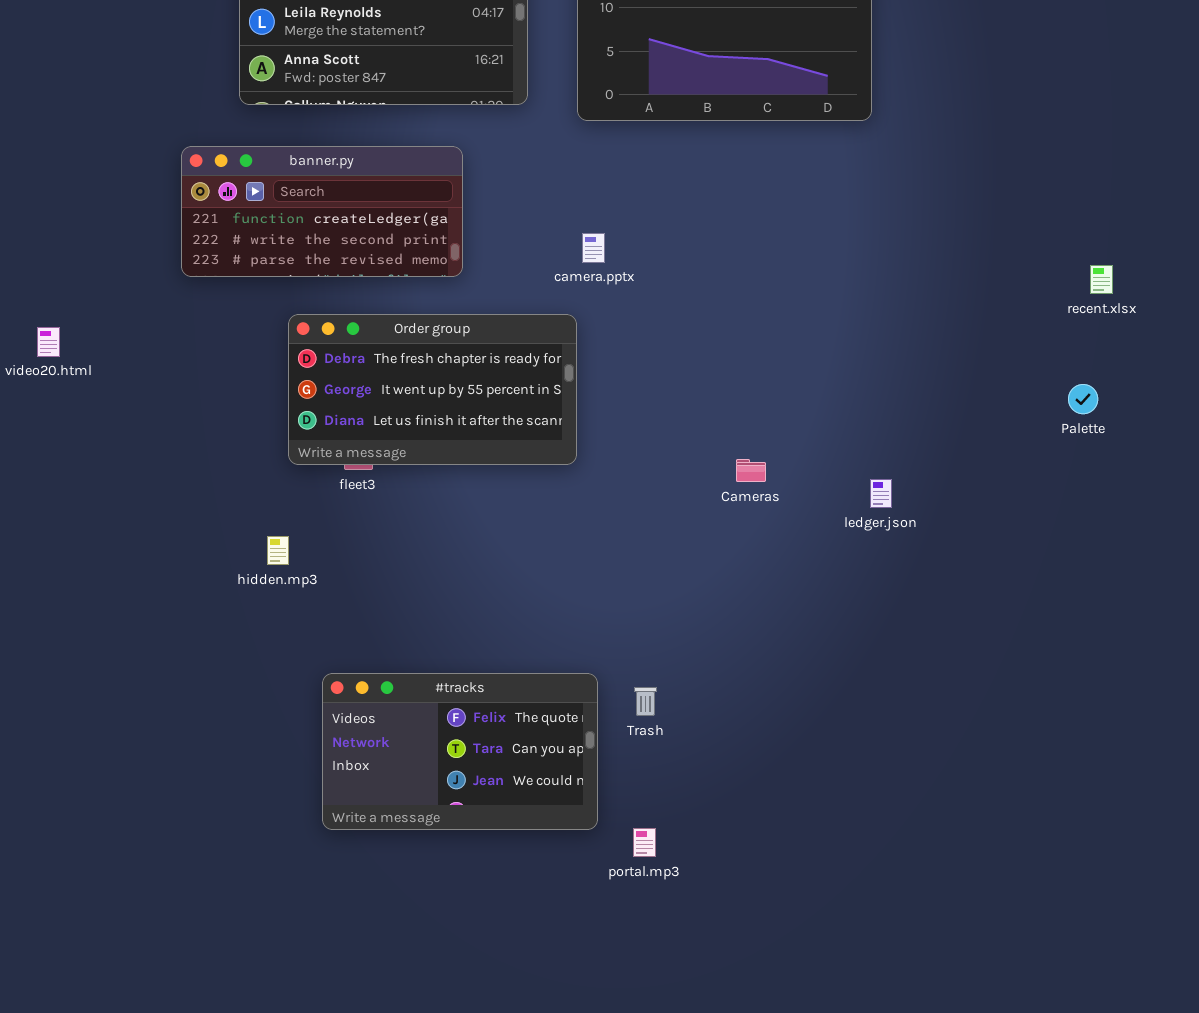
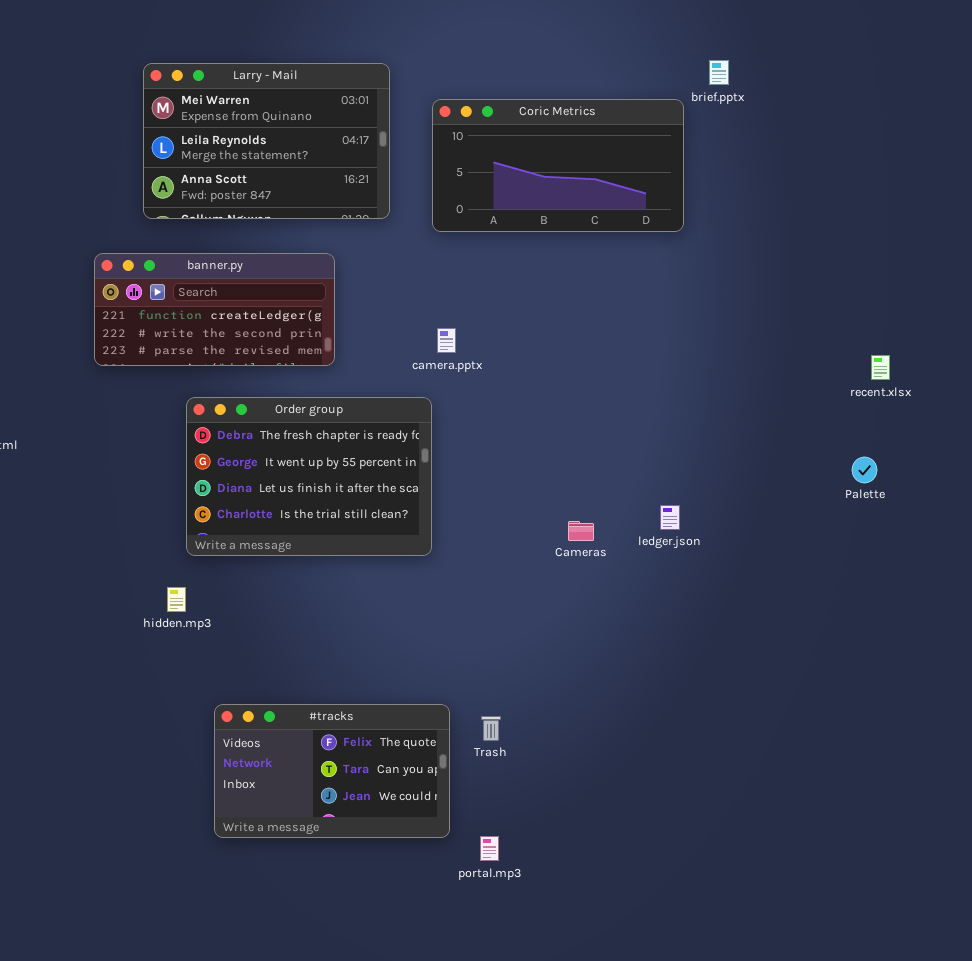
Order group: [288,314,577,465] -> [186,397,432,556], resized
ledger.json: [870,479,892,508] -> [660,505,680,530], moved

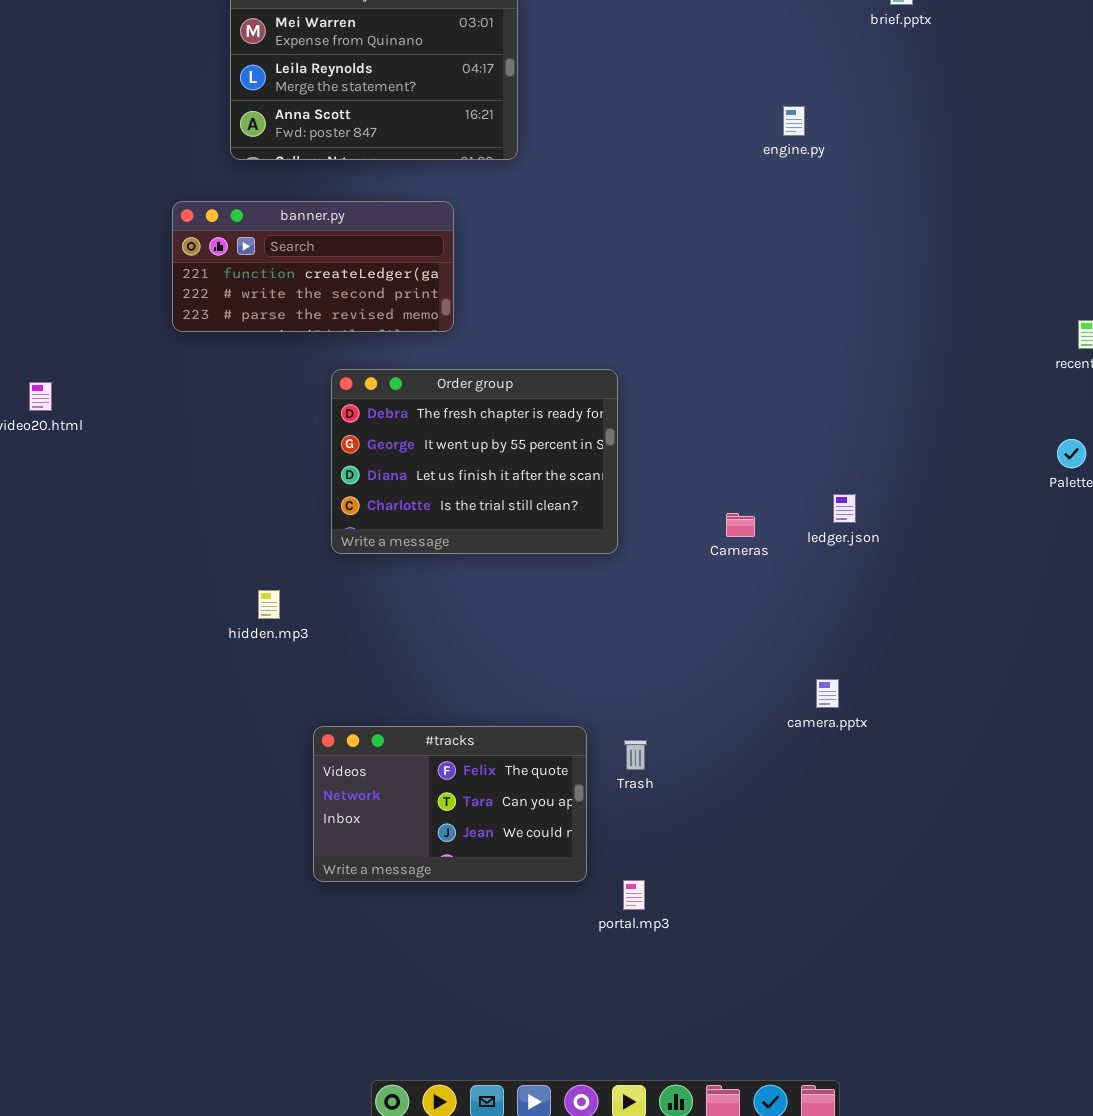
Coric Metrics: [432,99,684,232] -> none, closed
camera.pptx: [437,328,456,353] -> [816,679,839,708], moved
Order group: [186,397,432,556] -> [331,369,618,554], moved

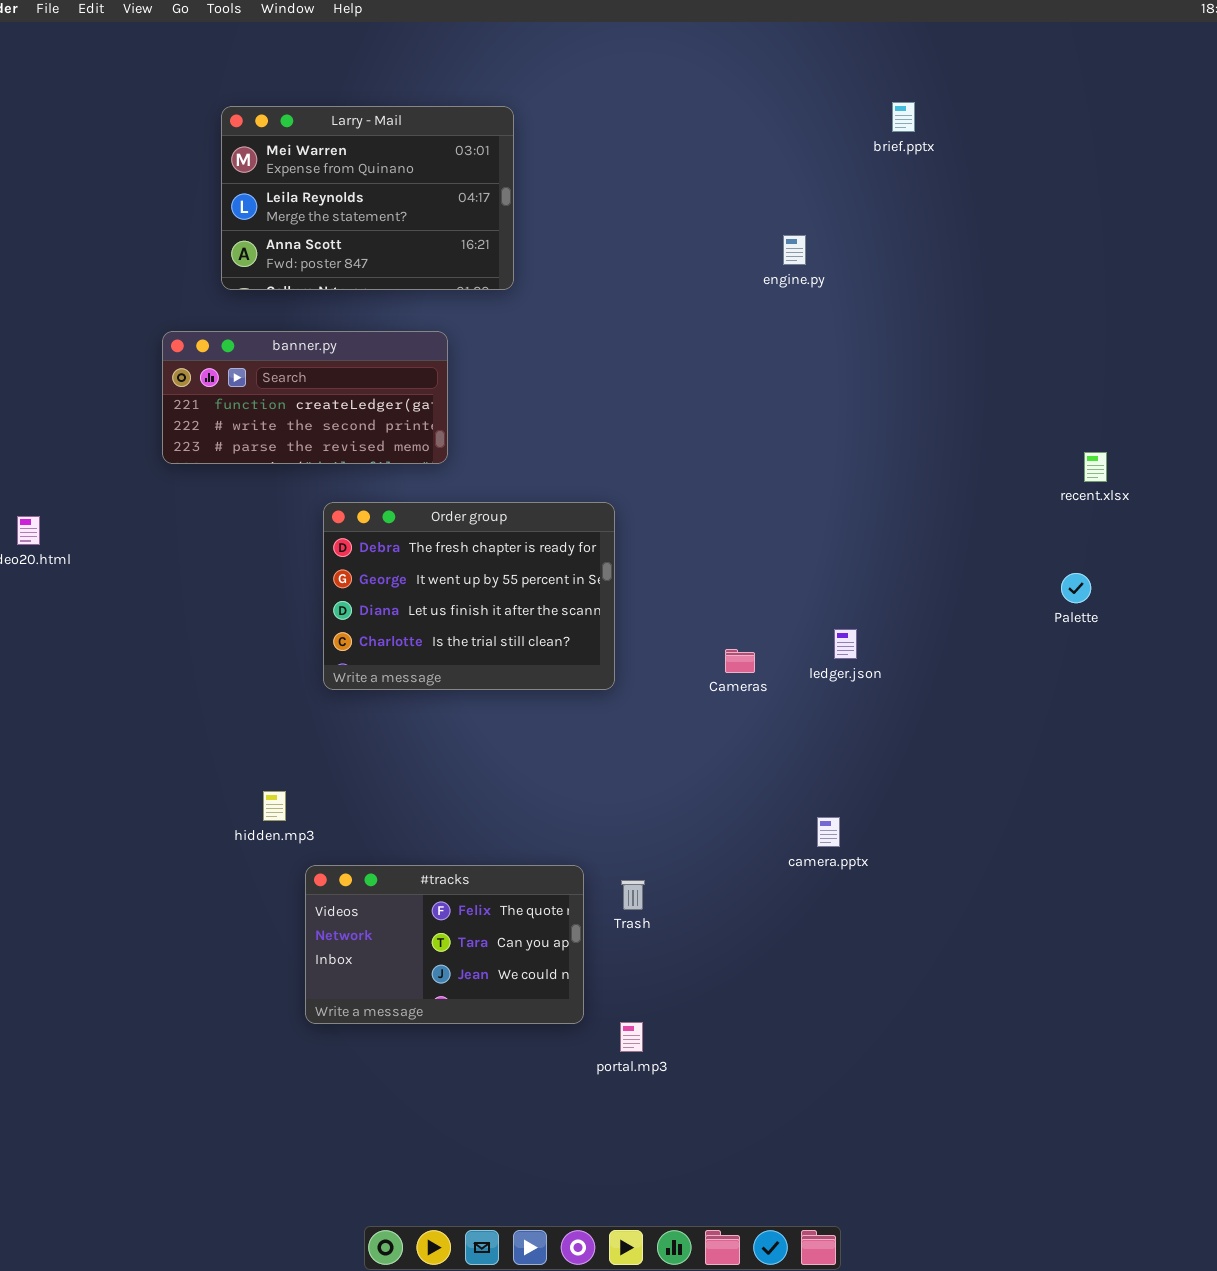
hidden.mp3: [258,590,280,619] -> [263,791,286,821], moved

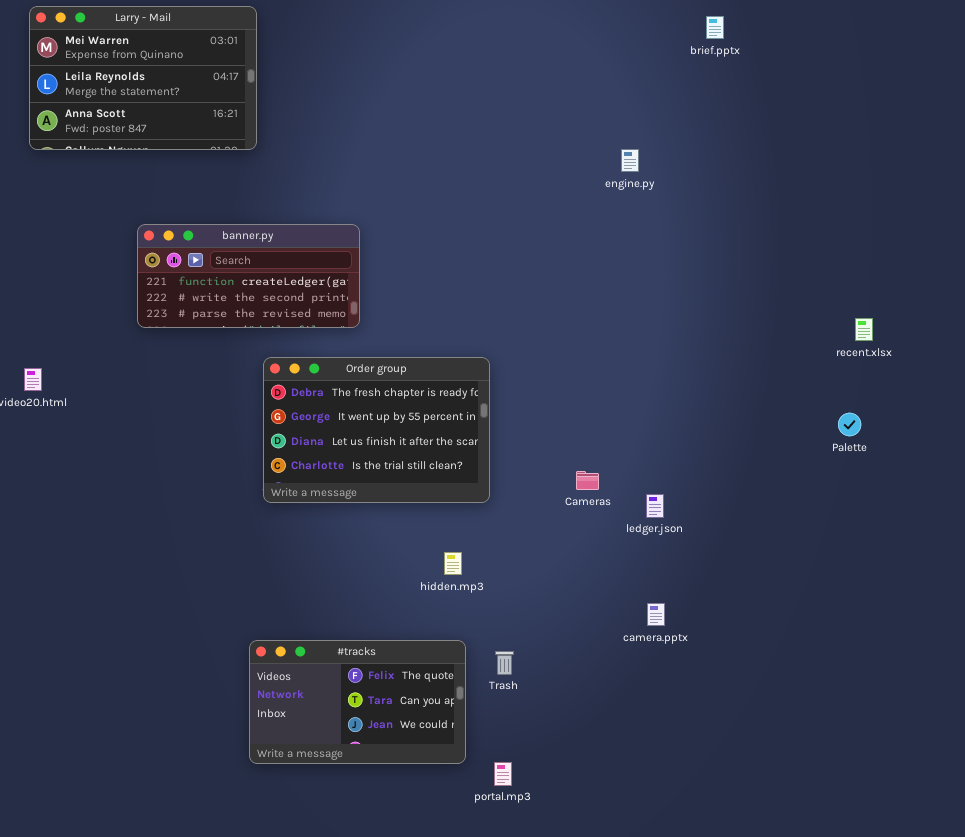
brief.pptx: [892,102,915,132] -> [706,16,724,39], moved
Larry - Mail: [221,106,514,290] -> [29,6,257,150], moved
ledger.json: [834,629,857,659] -> [646,494,664,518], moved
hidden.mp3: [263,791,286,821] -> [444,552,462,575], moved

